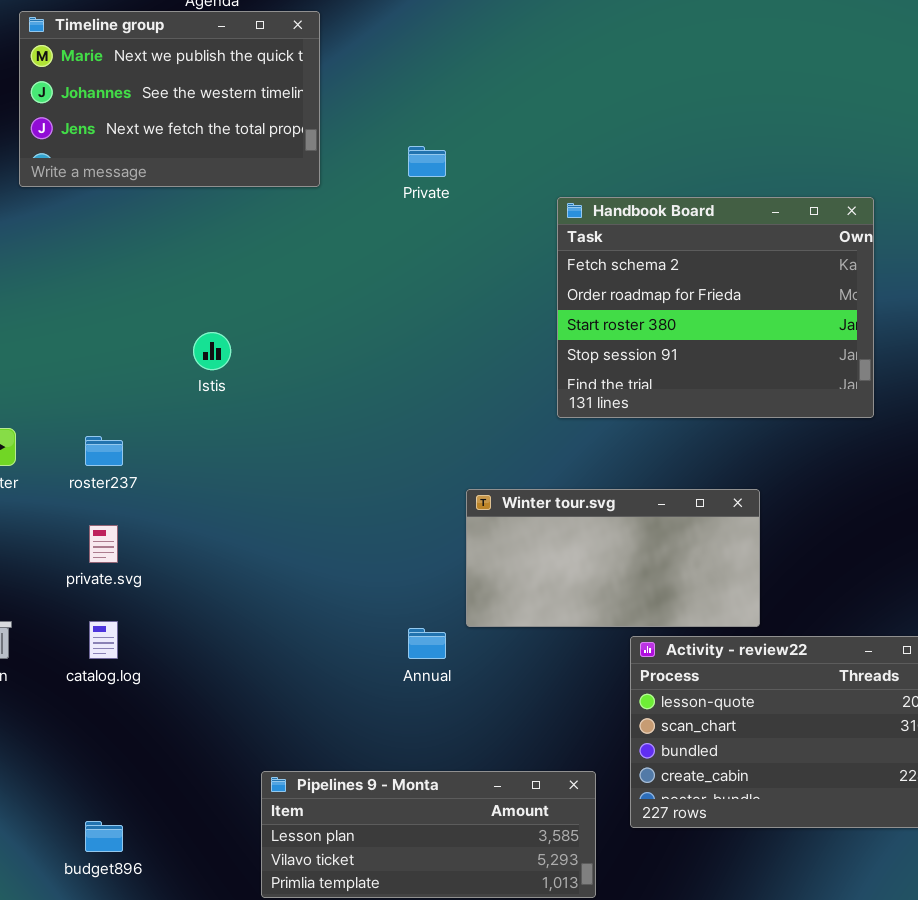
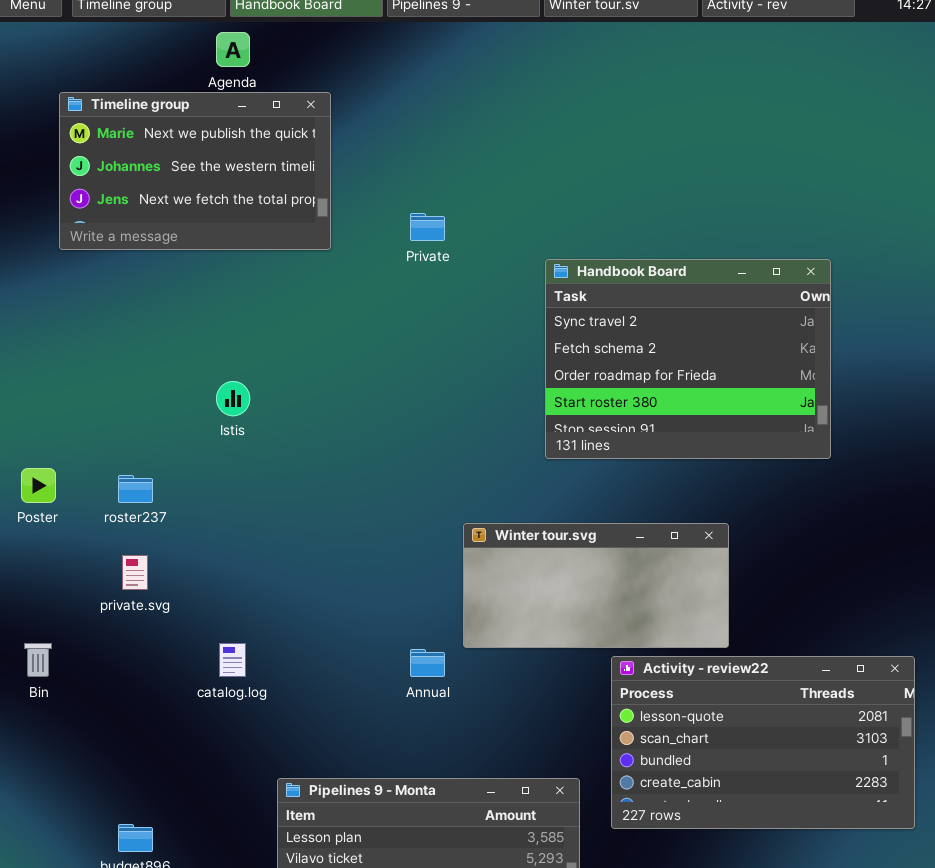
Handbook Board: [557,197,874,418] -> [545,259,831,459], scrolled up 1 row
catalog.log: [89,621,118,659] -> [219,643,246,677], moved

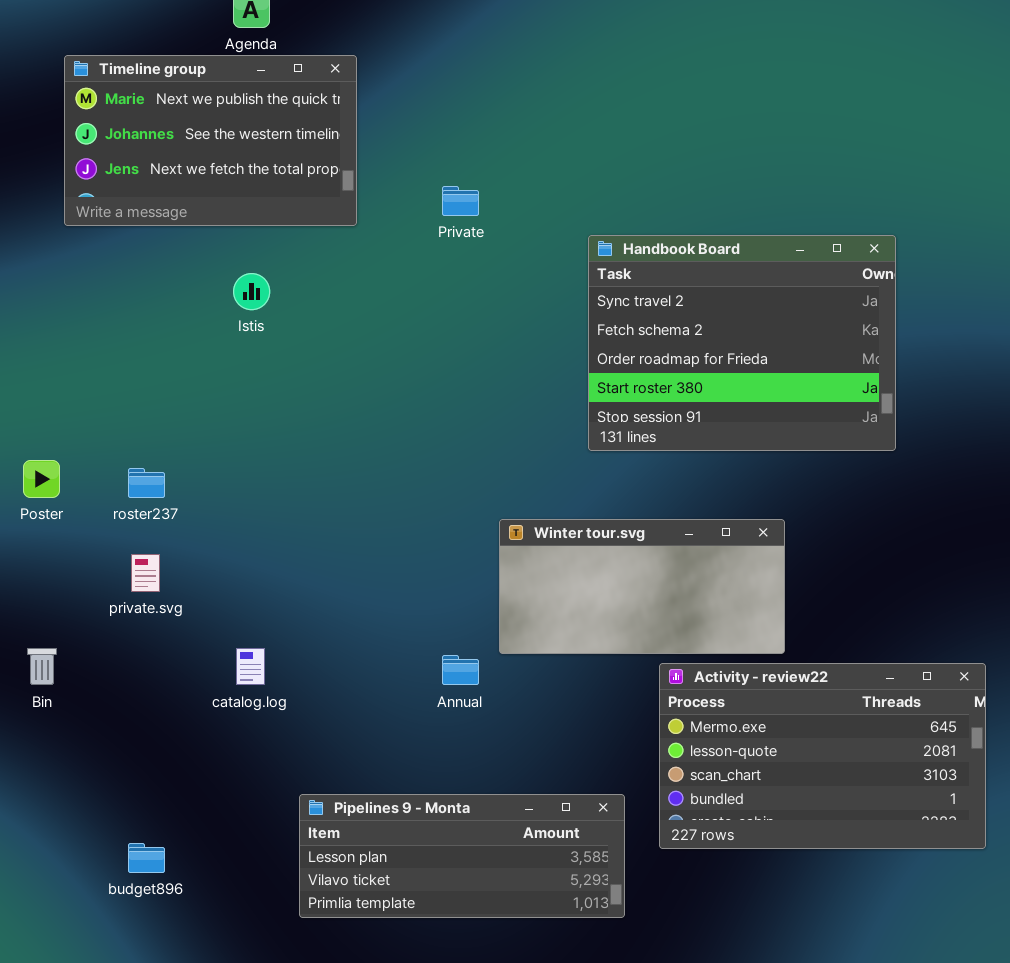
Istis: [216,381,250,416] -> [233,273,270,310], moved
Activity - review22: [611,656,915,829] -> [659,663,986,849], scrolled up 1 row

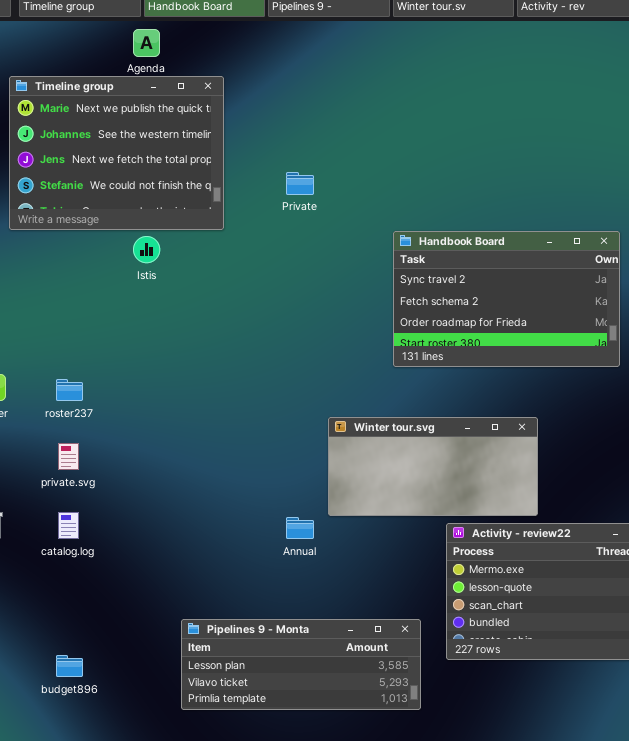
Timeline group: [64,55,357,226] -> [9,76,224,230], resized
Handbook Board: [588,235,896,451] -> [393,231,620,367], resized
catalog.log: [236,648,265,685] -> [58,512,79,539], moved

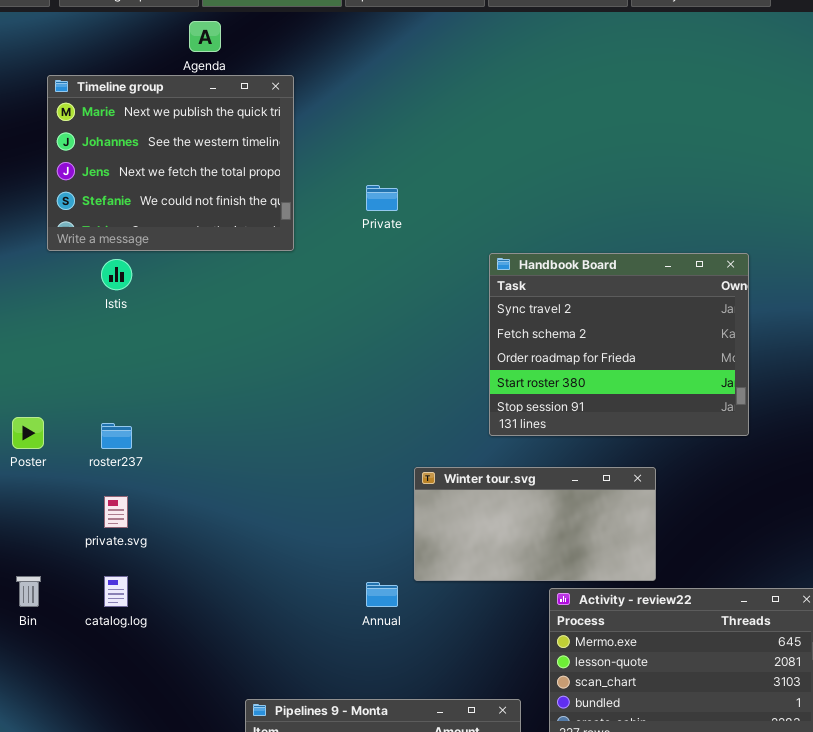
Handbook Board: [393,231,620,367] -> [489,253,749,436], resized
Istis: [133,236,160,263] -> [101,259,132,290], moved

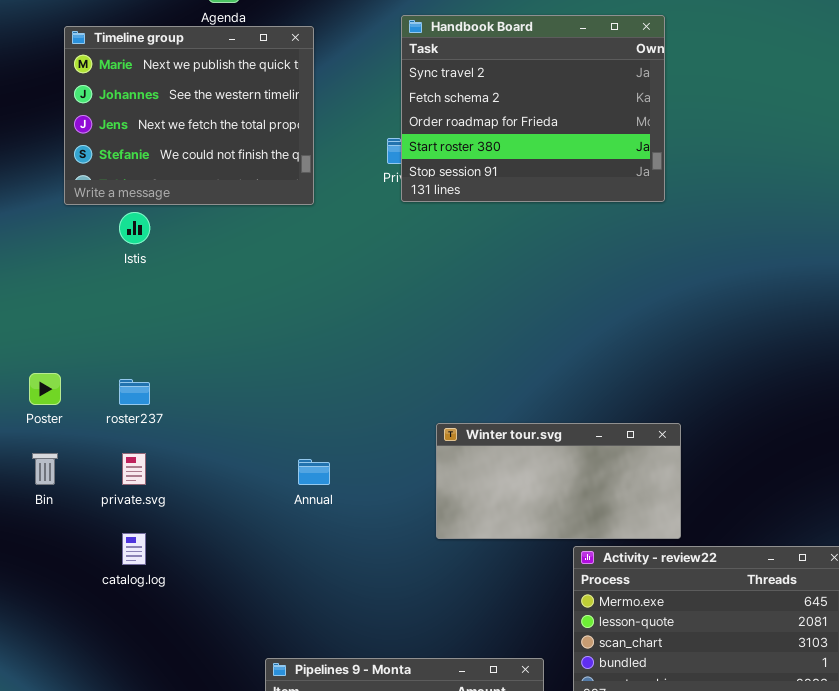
Handbook Board: [489,253,749,436] -> [401,15,665,202], moved
Bin: [16,576,41,607] -> [32,453,58,485], moved
Annual: [366,582,398,607] -> [298,459,330,485], moved

